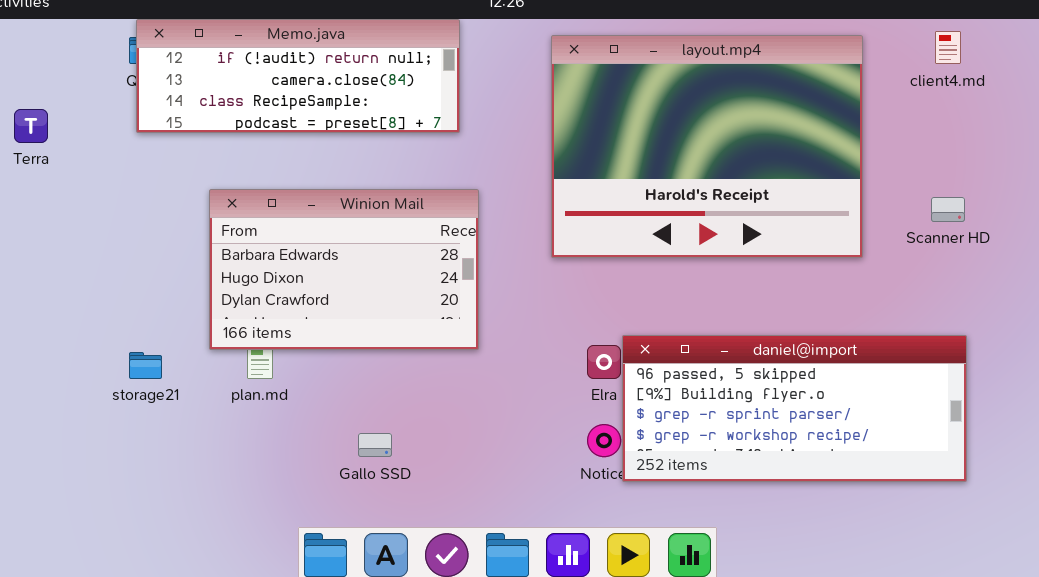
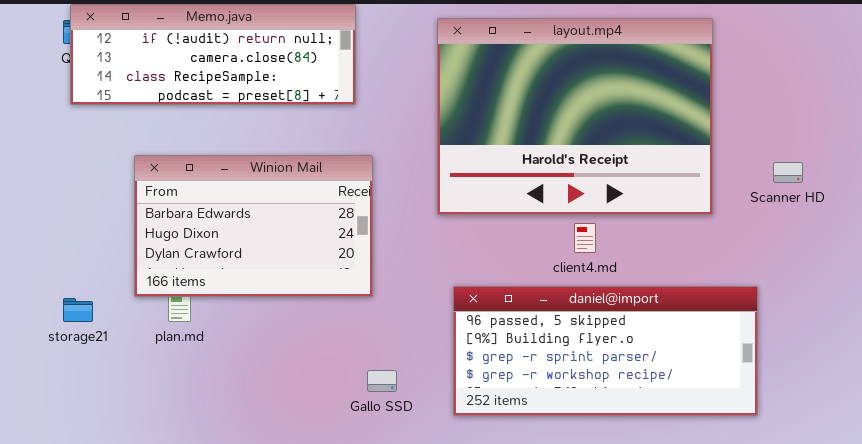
client4.md: [935,31,961,64] -> [574,223,596,253], moved
daniel@import: [622,335,967,482] -> [453,286,758,416], moved
Gallo SSD: [358,433,392,457] -> [367,370,397,392], moved

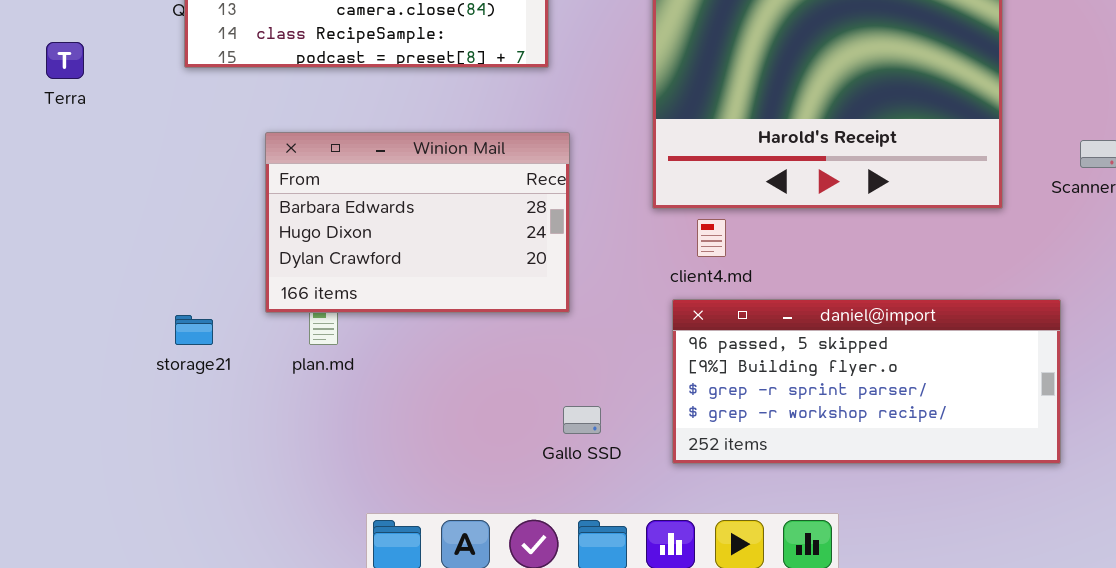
client4.md: [574,223,596,253] -> [697,219,726,257], moved

